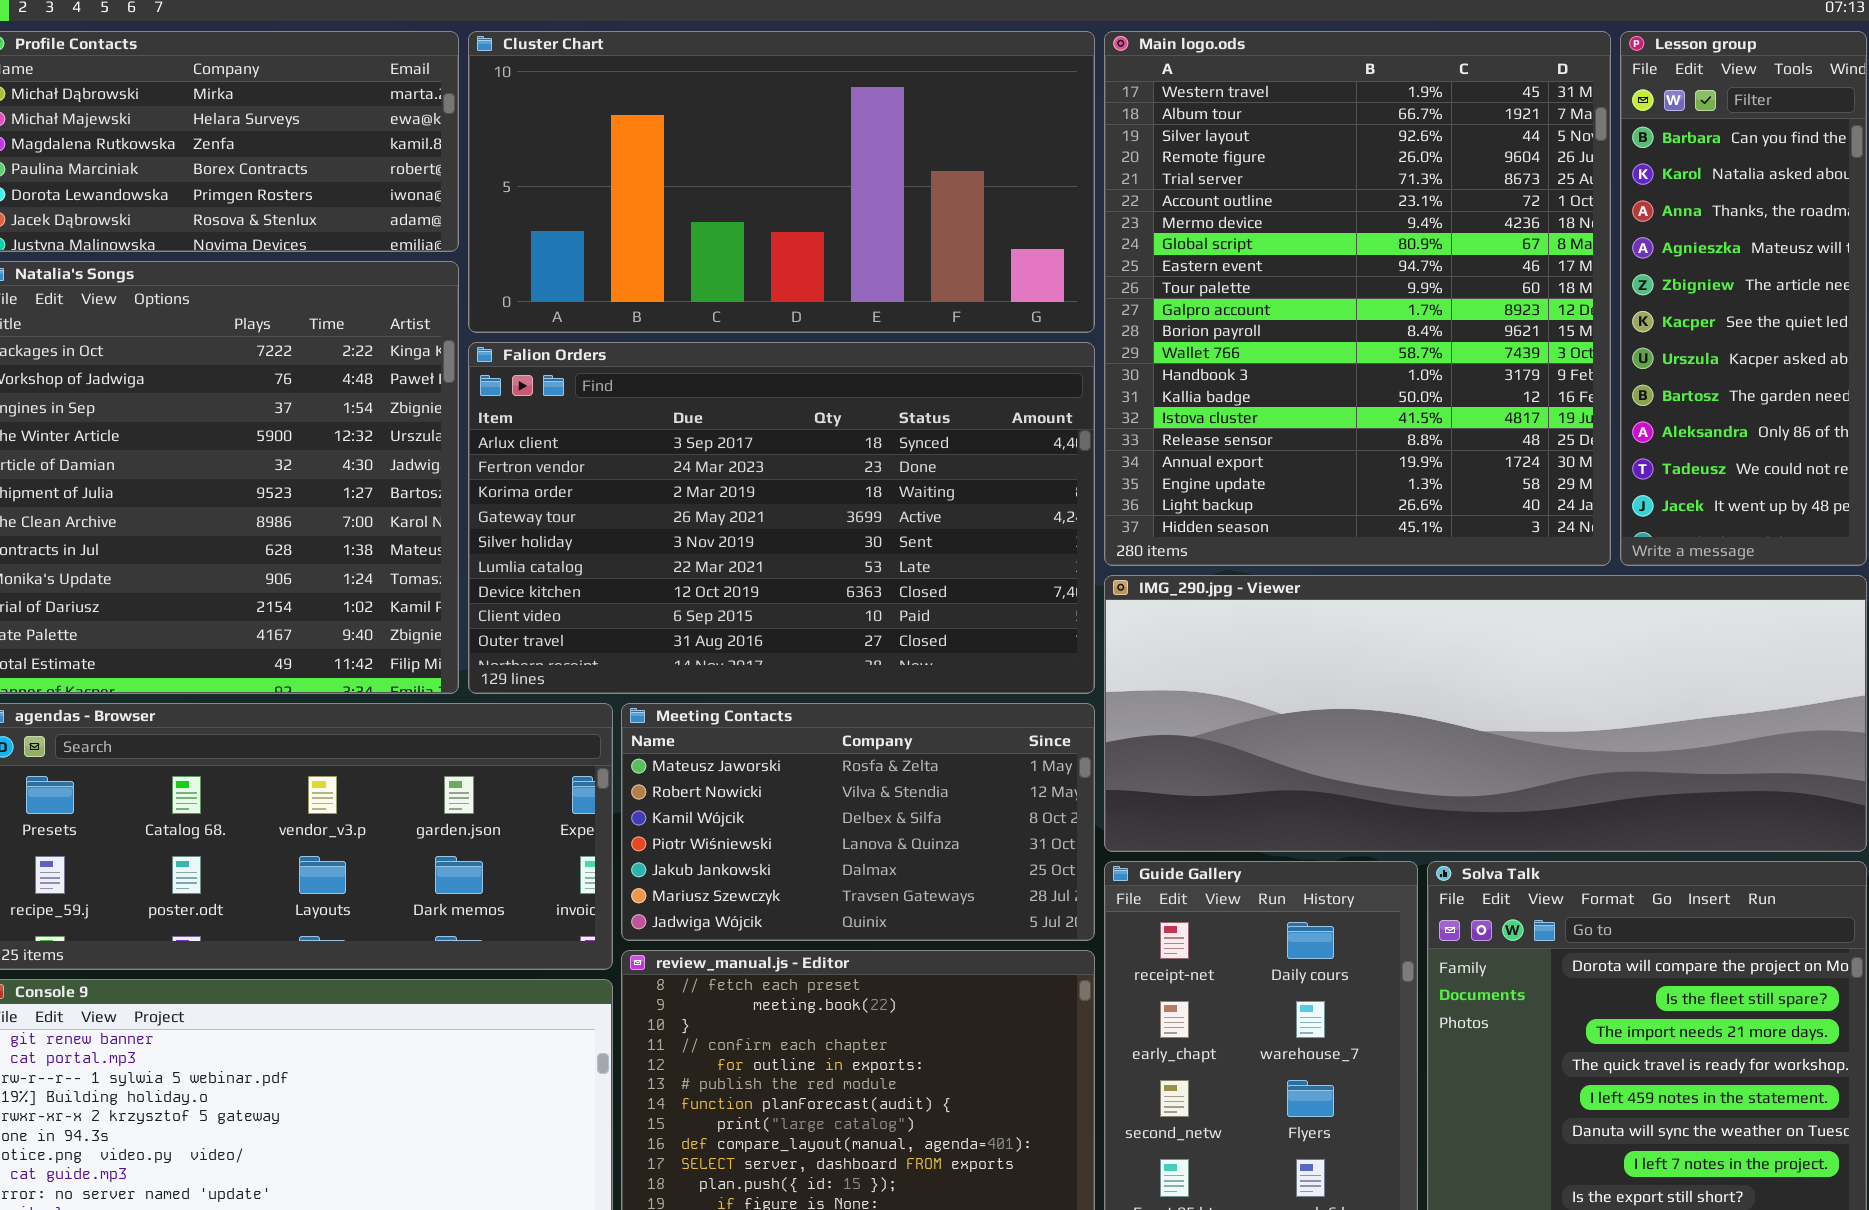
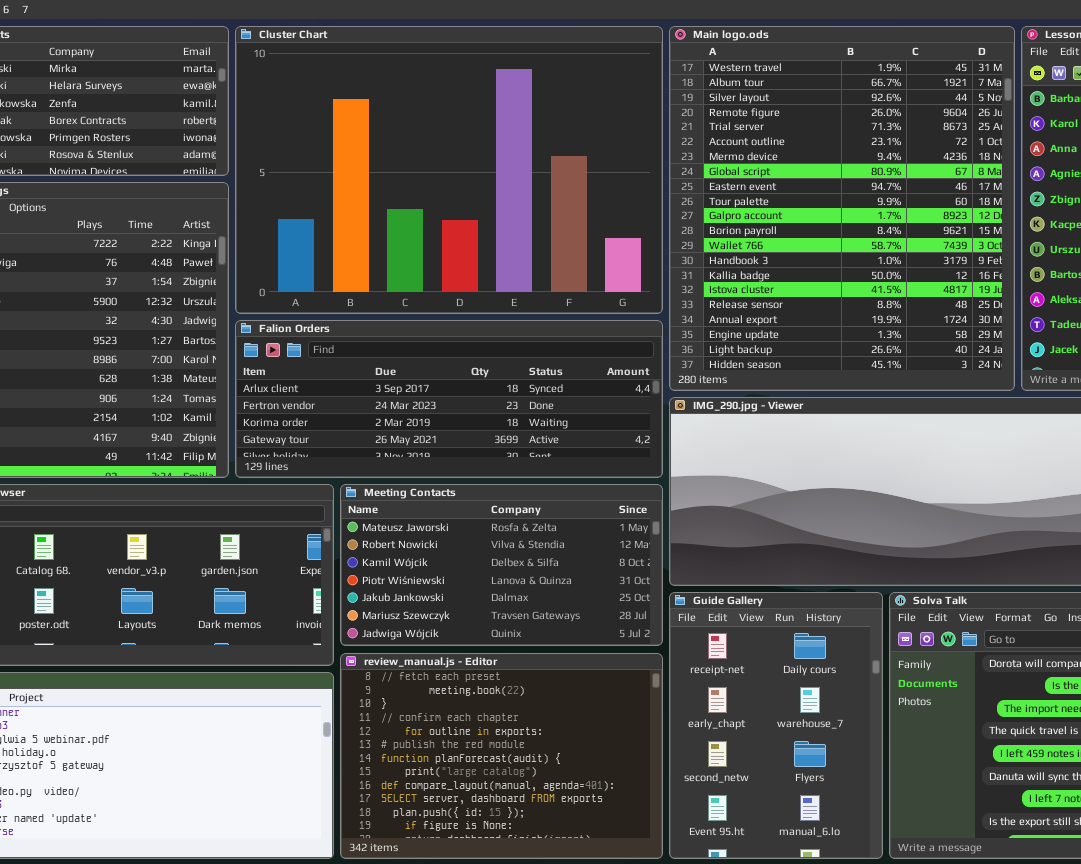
Cluster Chart: [468,31,1095,333] -> [235,26,663,314], resized
Falion Orders: [468,342,1095,694] -> [235,320,663,478], resized

